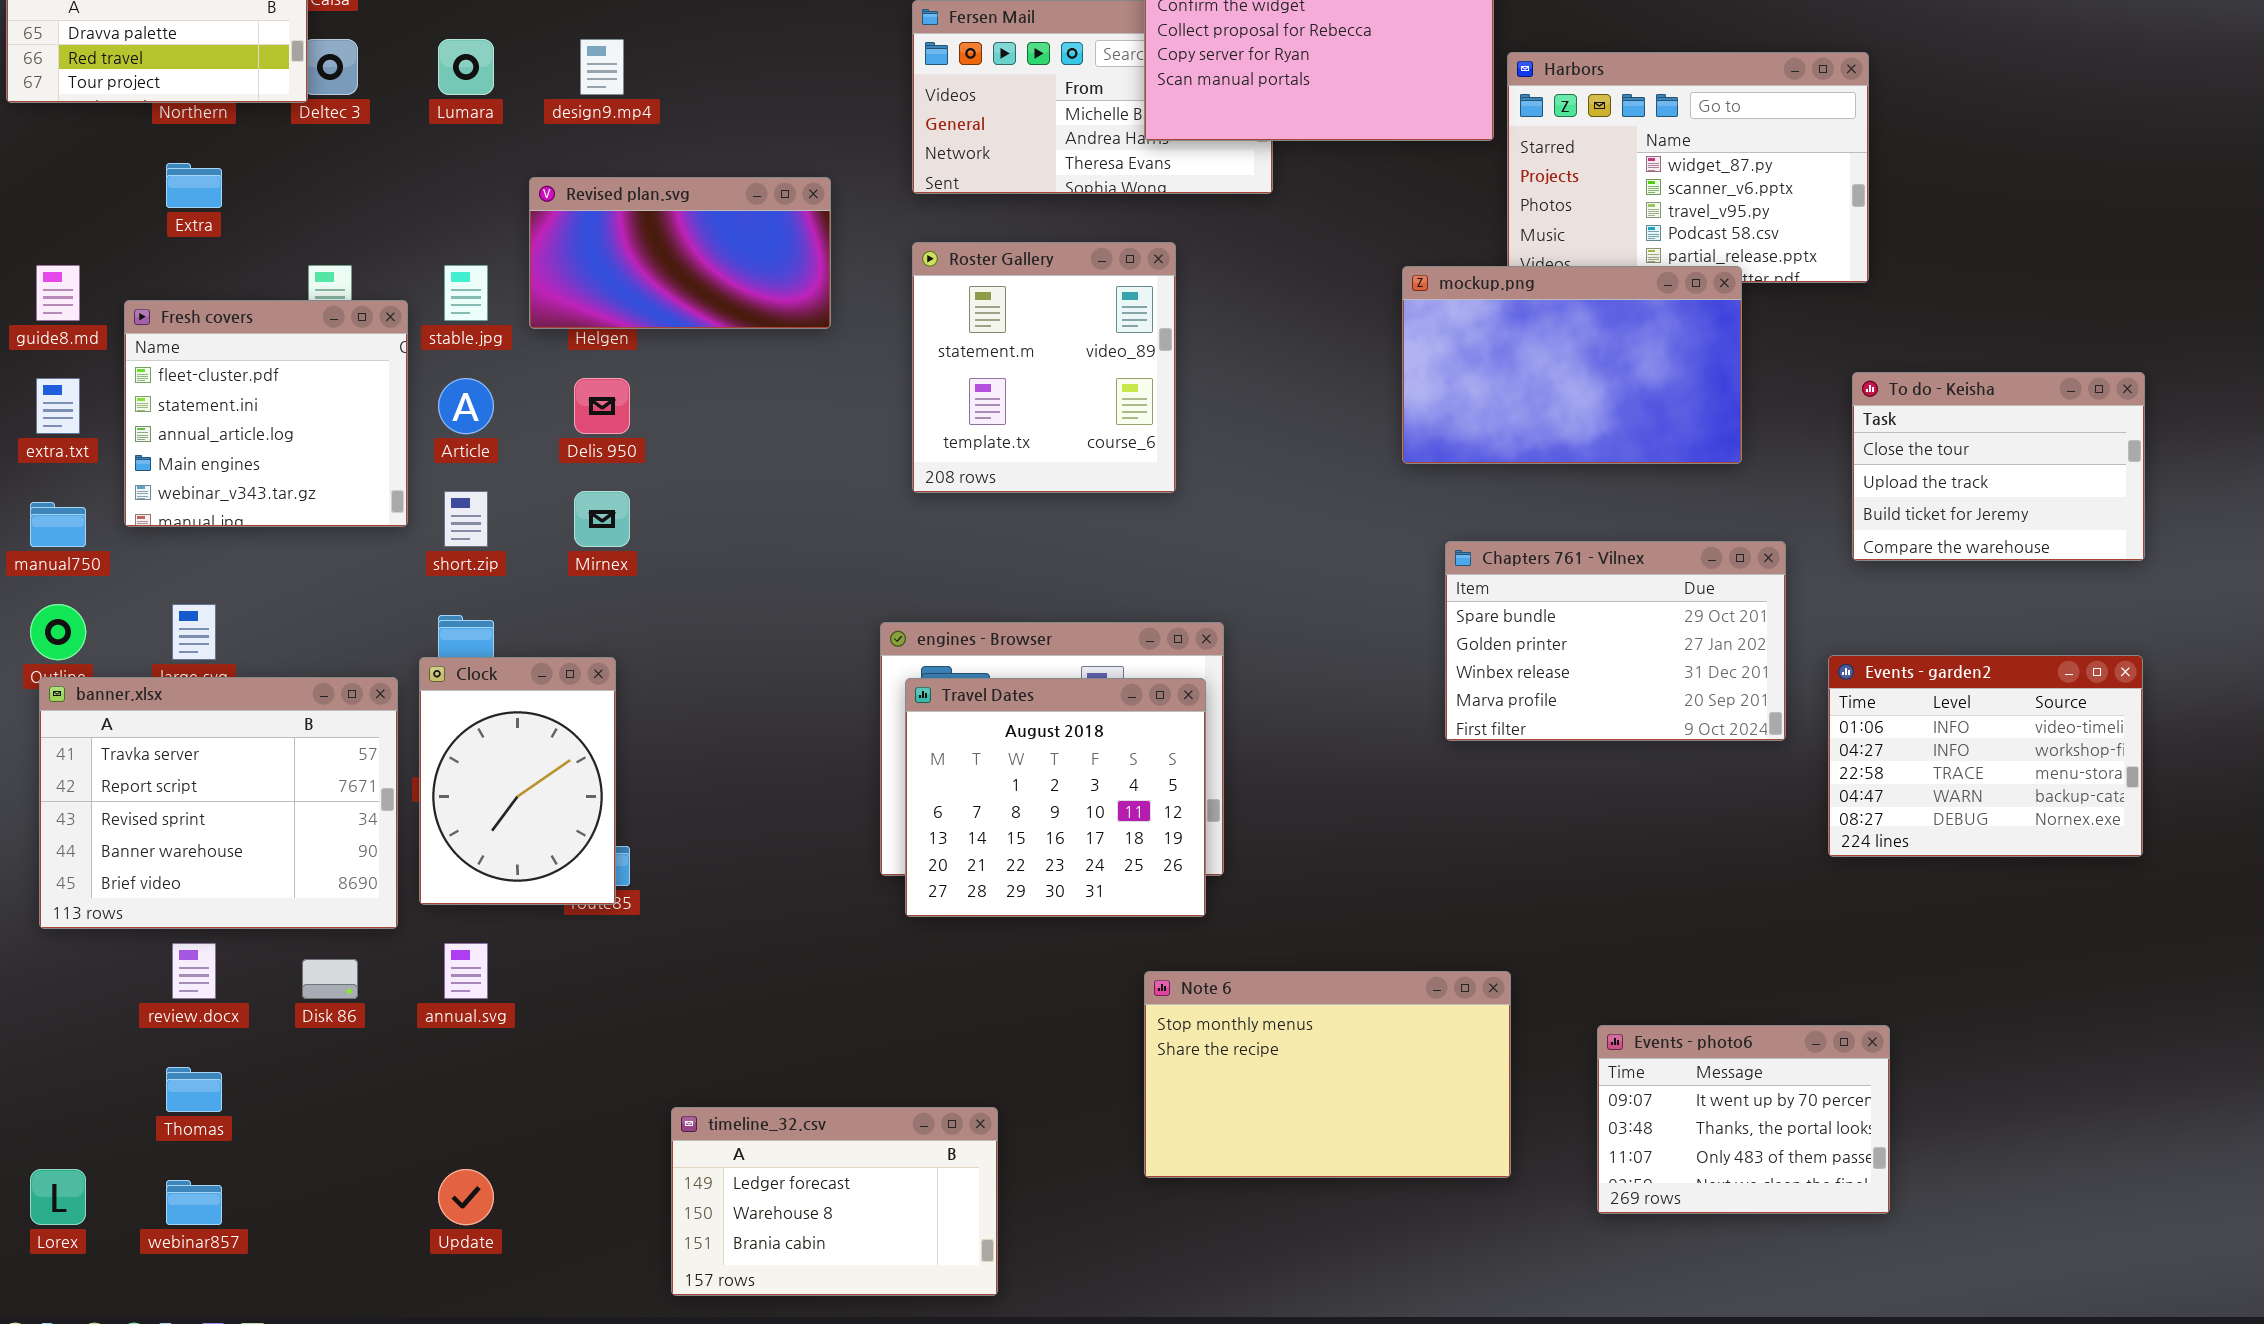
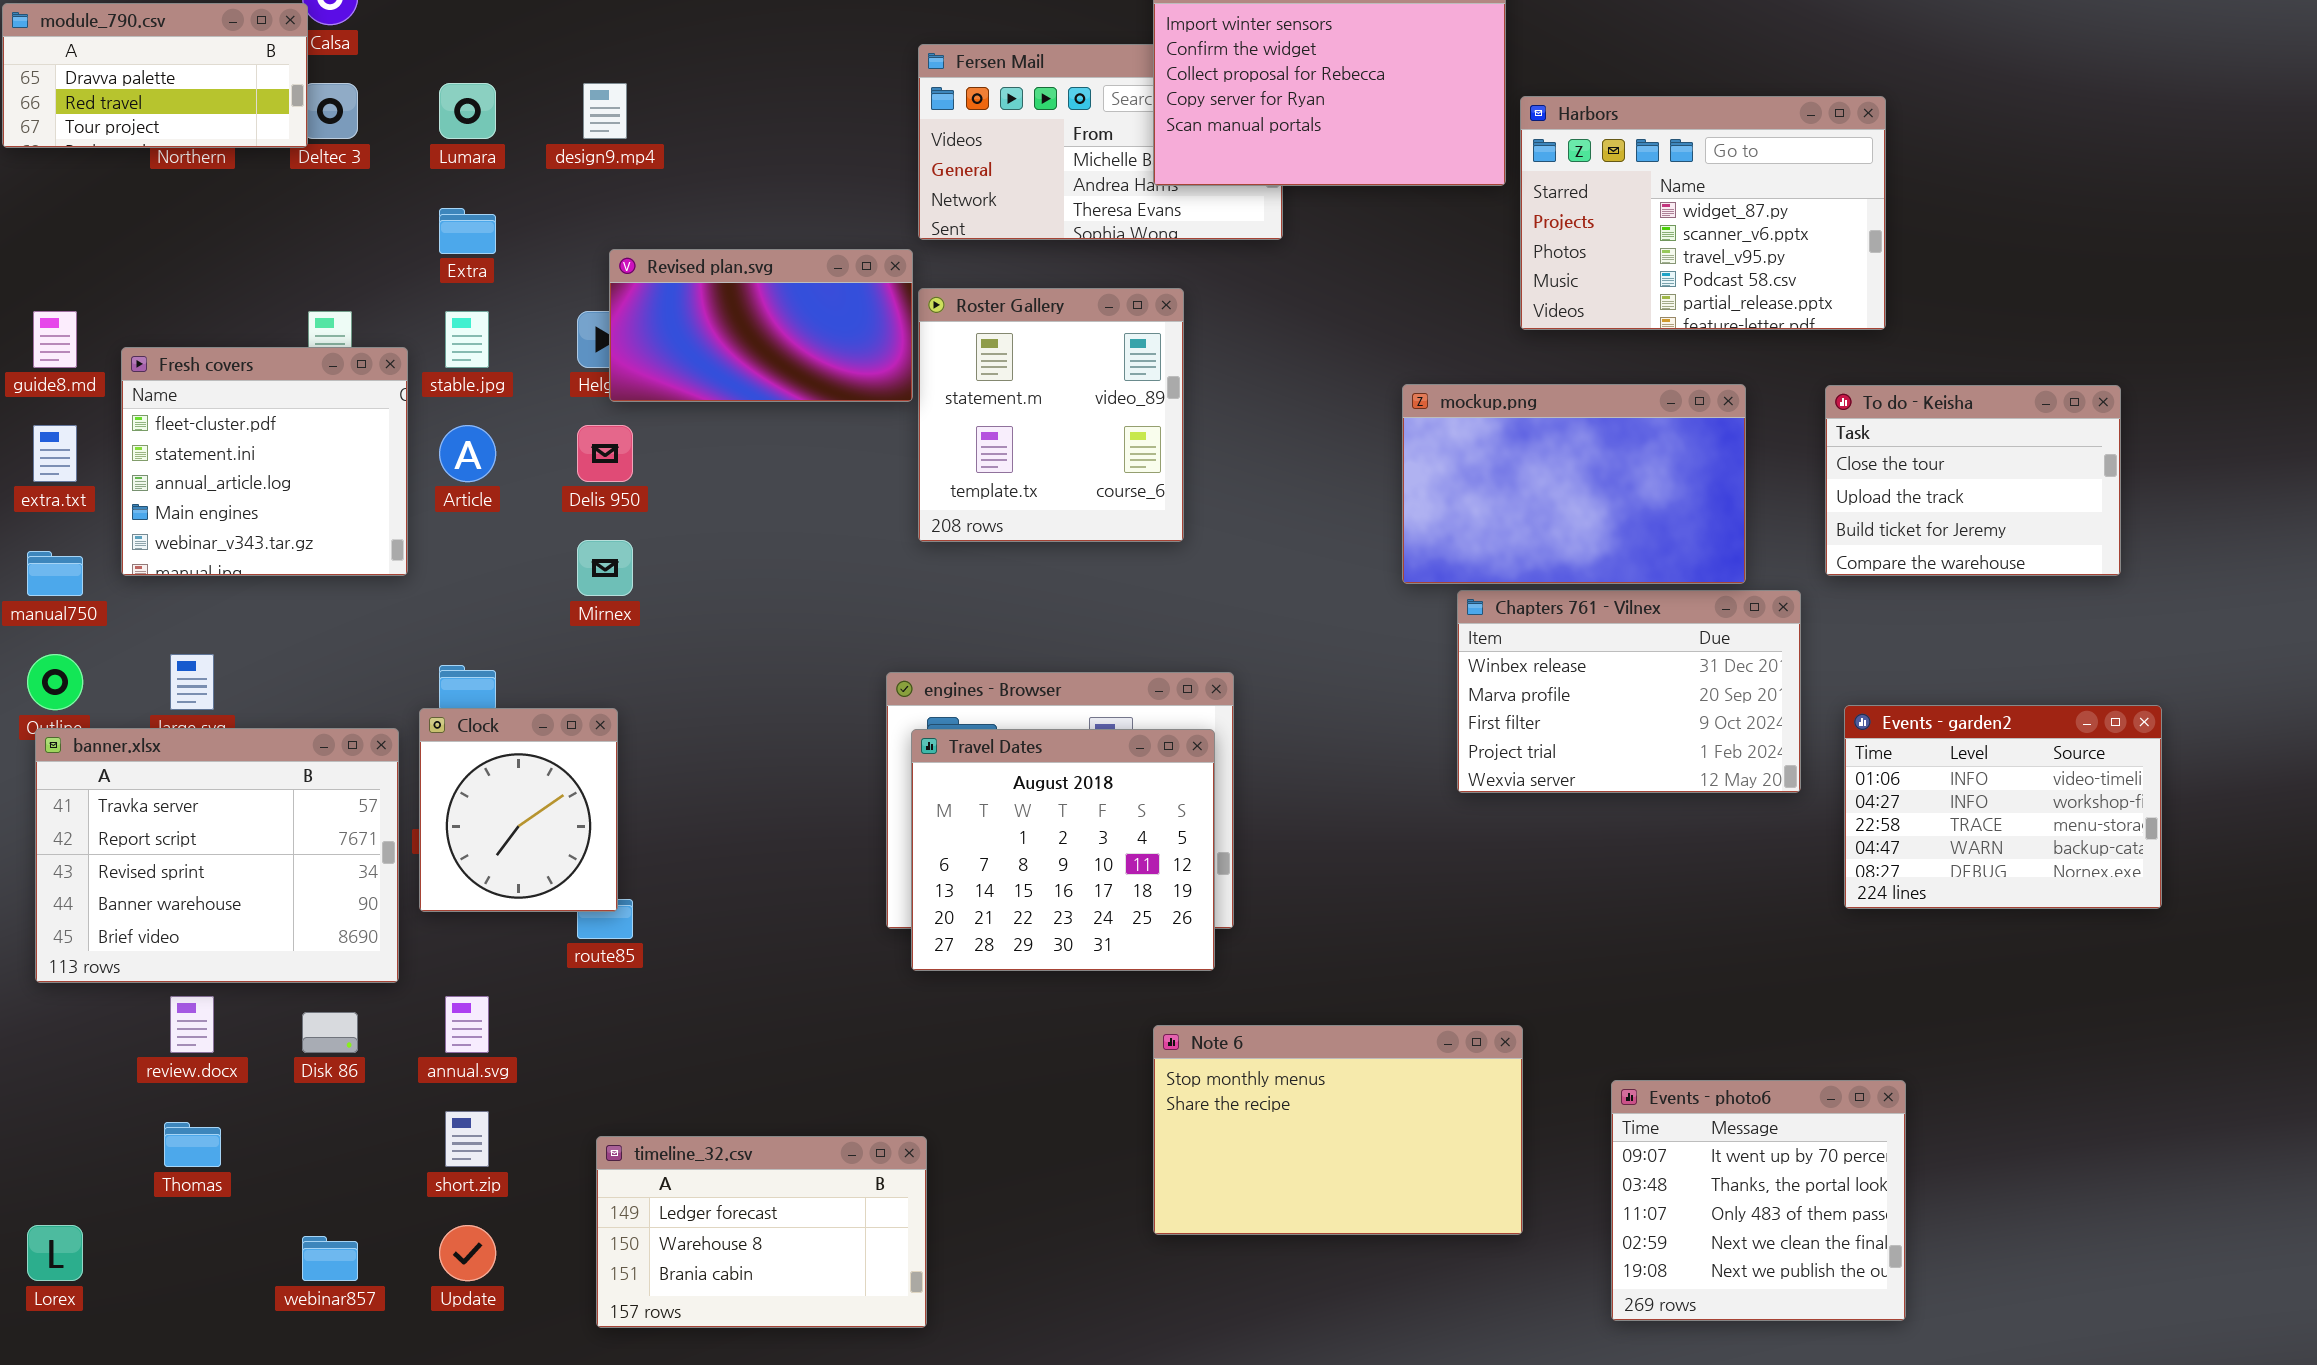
Extra: [166,163,222,208] -> [439,208,496,254], moved
Revised plan.svg: [529,177,831,329] -> [609,249,913,402], moved
mockup.png: [1402,266,1742,464] -> [1402,384,1746,584], moved
To do - Keisha: [1852,372,2145,561] -> [1825,385,2121,576], moved
short.zip: [444,491,488,547] -> [445,1111,489,1167], moved
Chapters 761 - Vilnex: [1445,541,1786,741] -> [1457,590,1801,793], scrolled down 2 rows
Clock: [419,657,616,905] -> [419,708,618,912], resized
Events - photo6: [1597,1025,1890,1214] -> [1611,1080,1906,1321], resized
timeline_32.csv: [671,1107,998,1296] -> [596,1136,927,1328], moved
webinar857: [166,1180,222,1225] -> [302,1236,358,1281], moved

